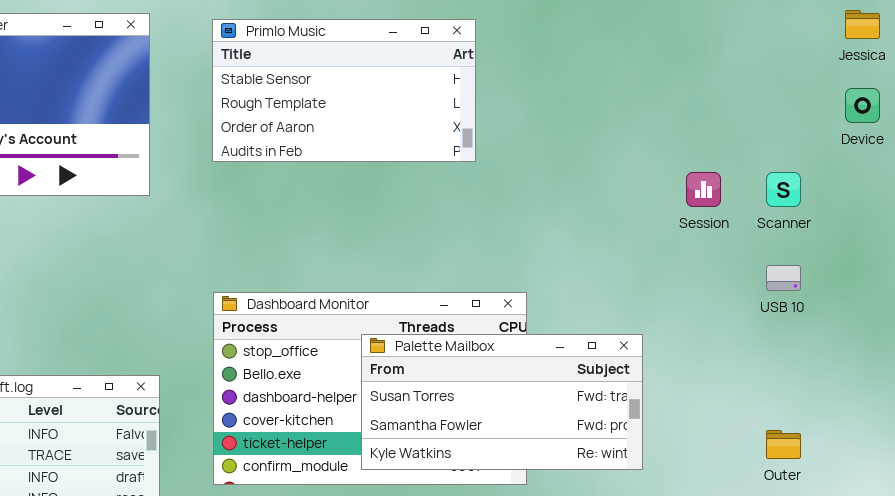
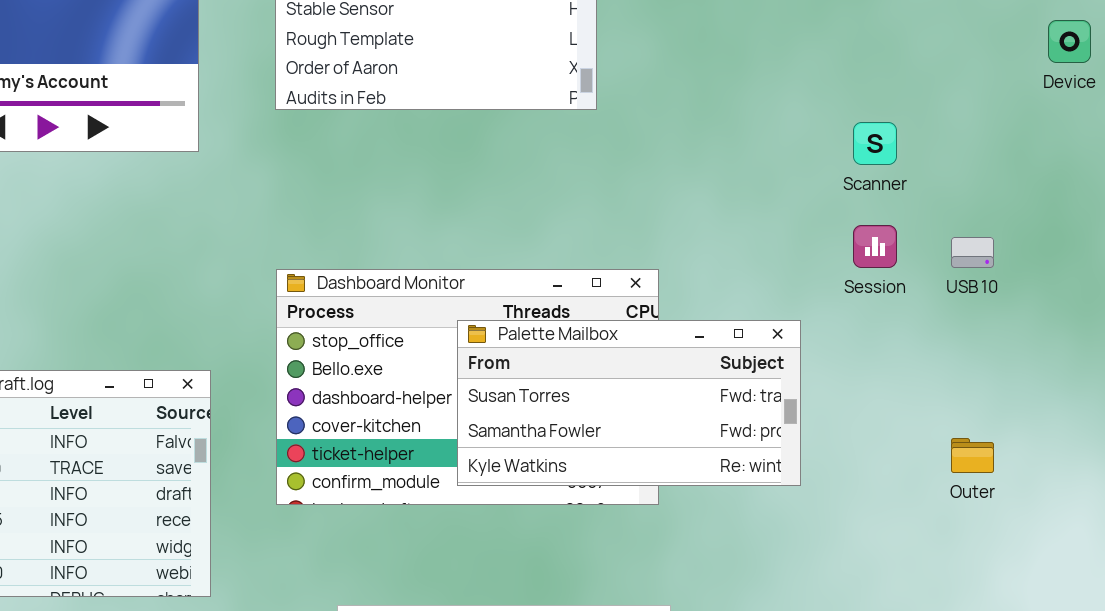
Session: [686,172,721,207] -> [853,225,897,268], moved
Scanner: [766,172,801,207] -> [853,122,897,165], moved

